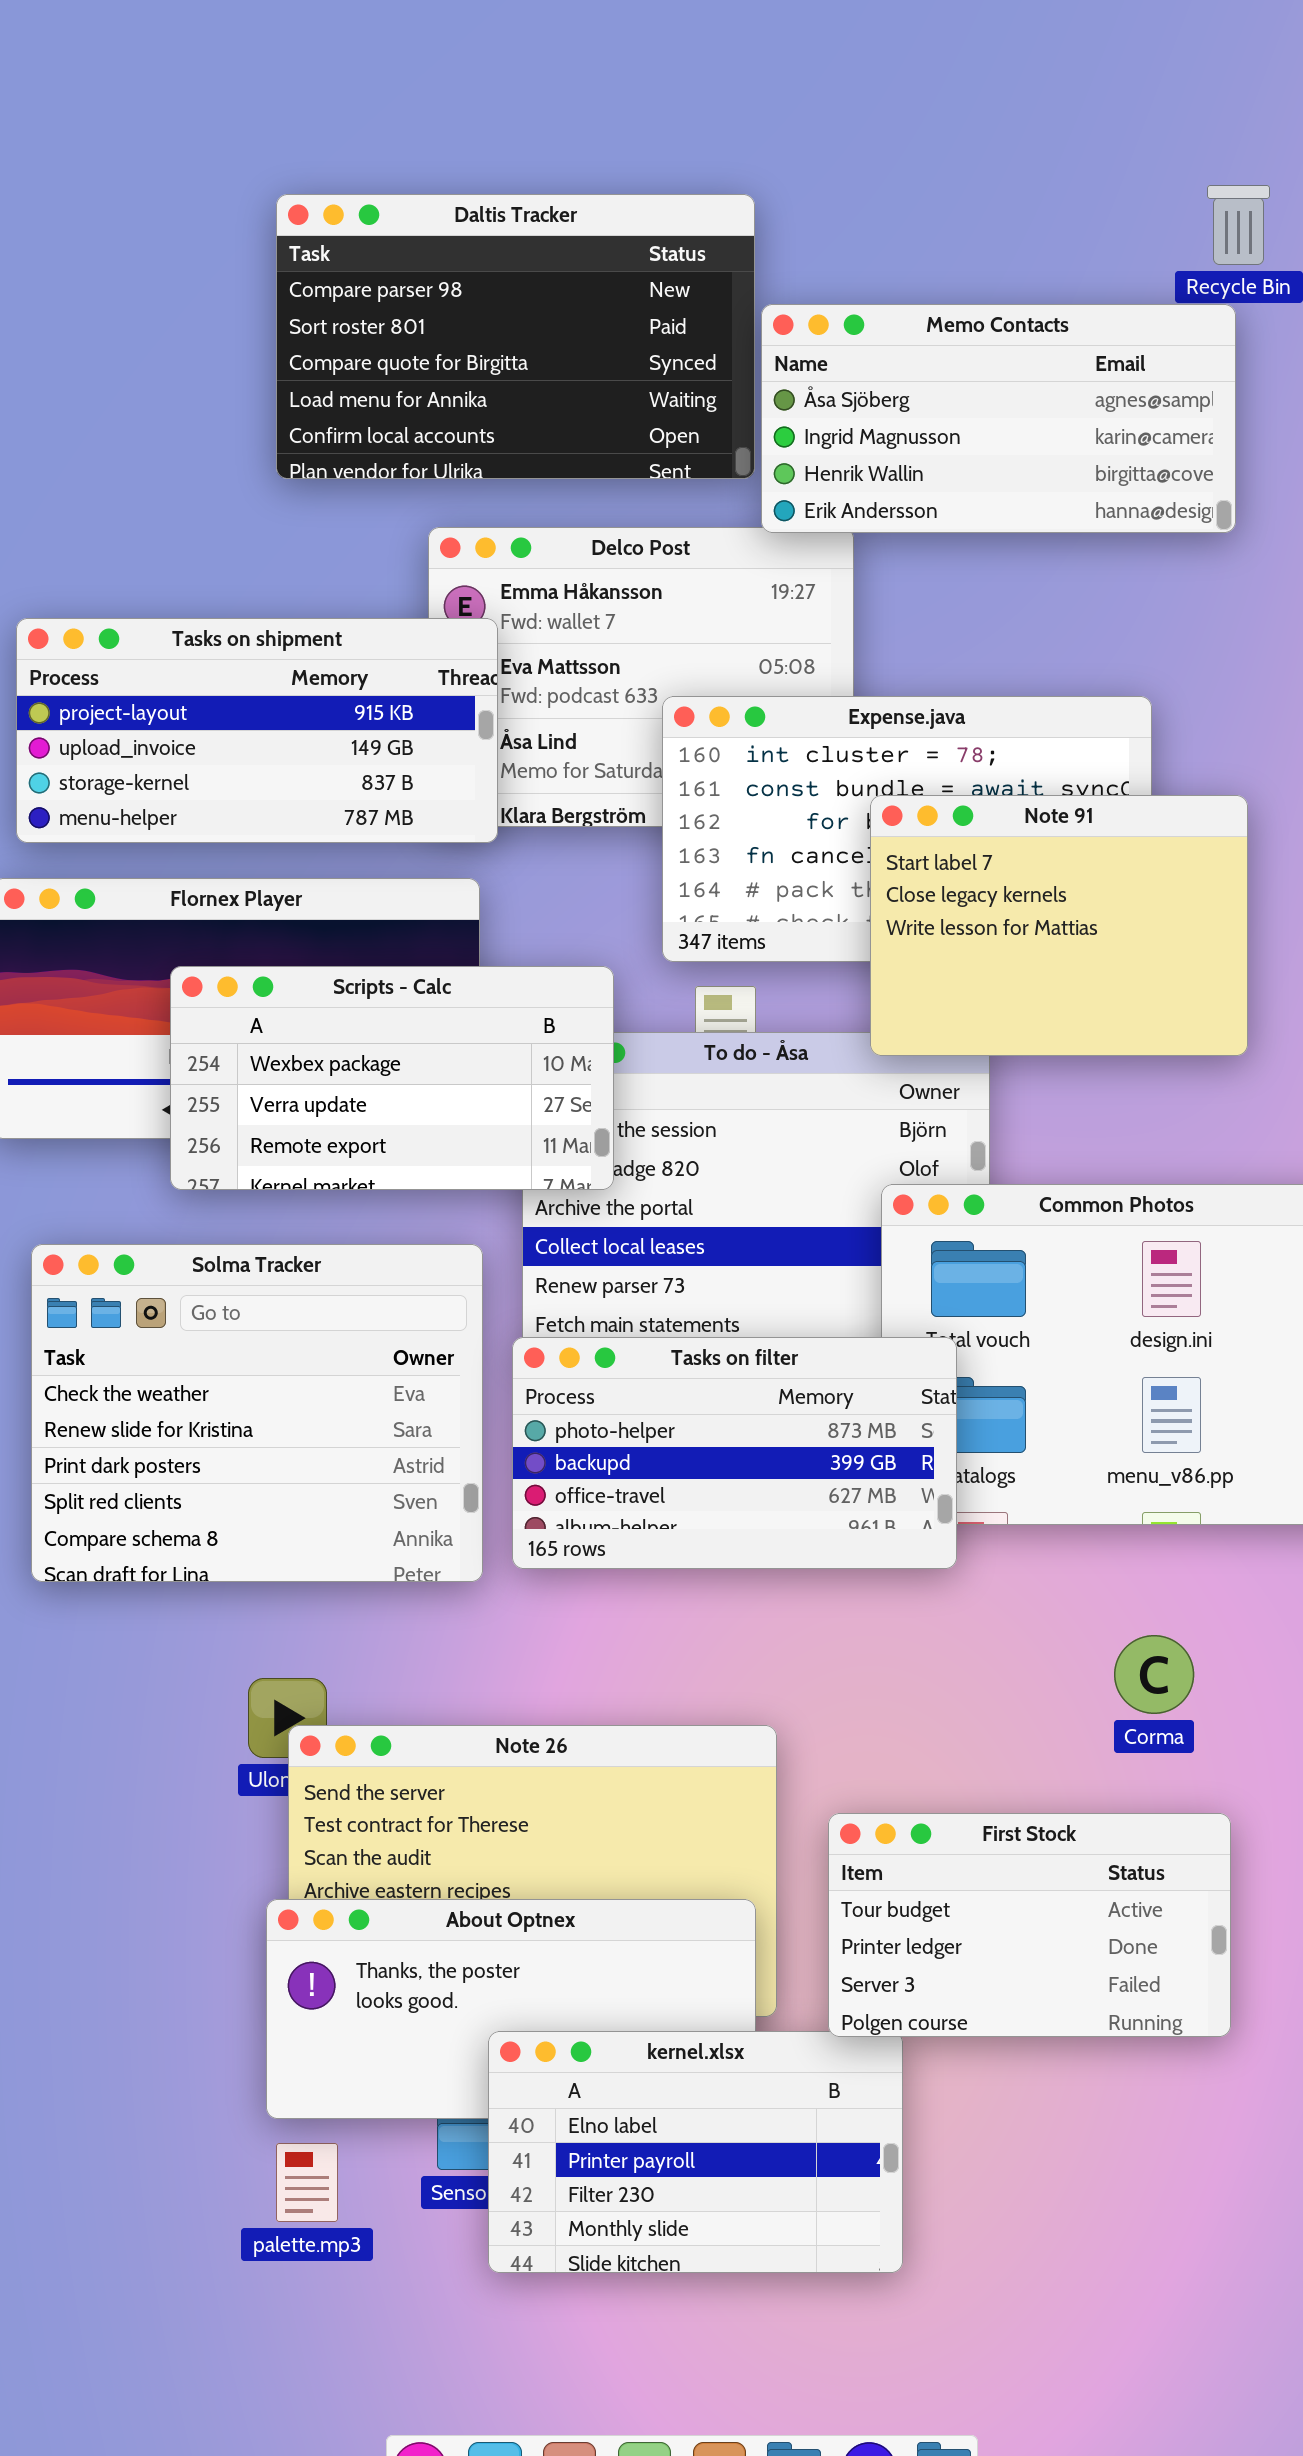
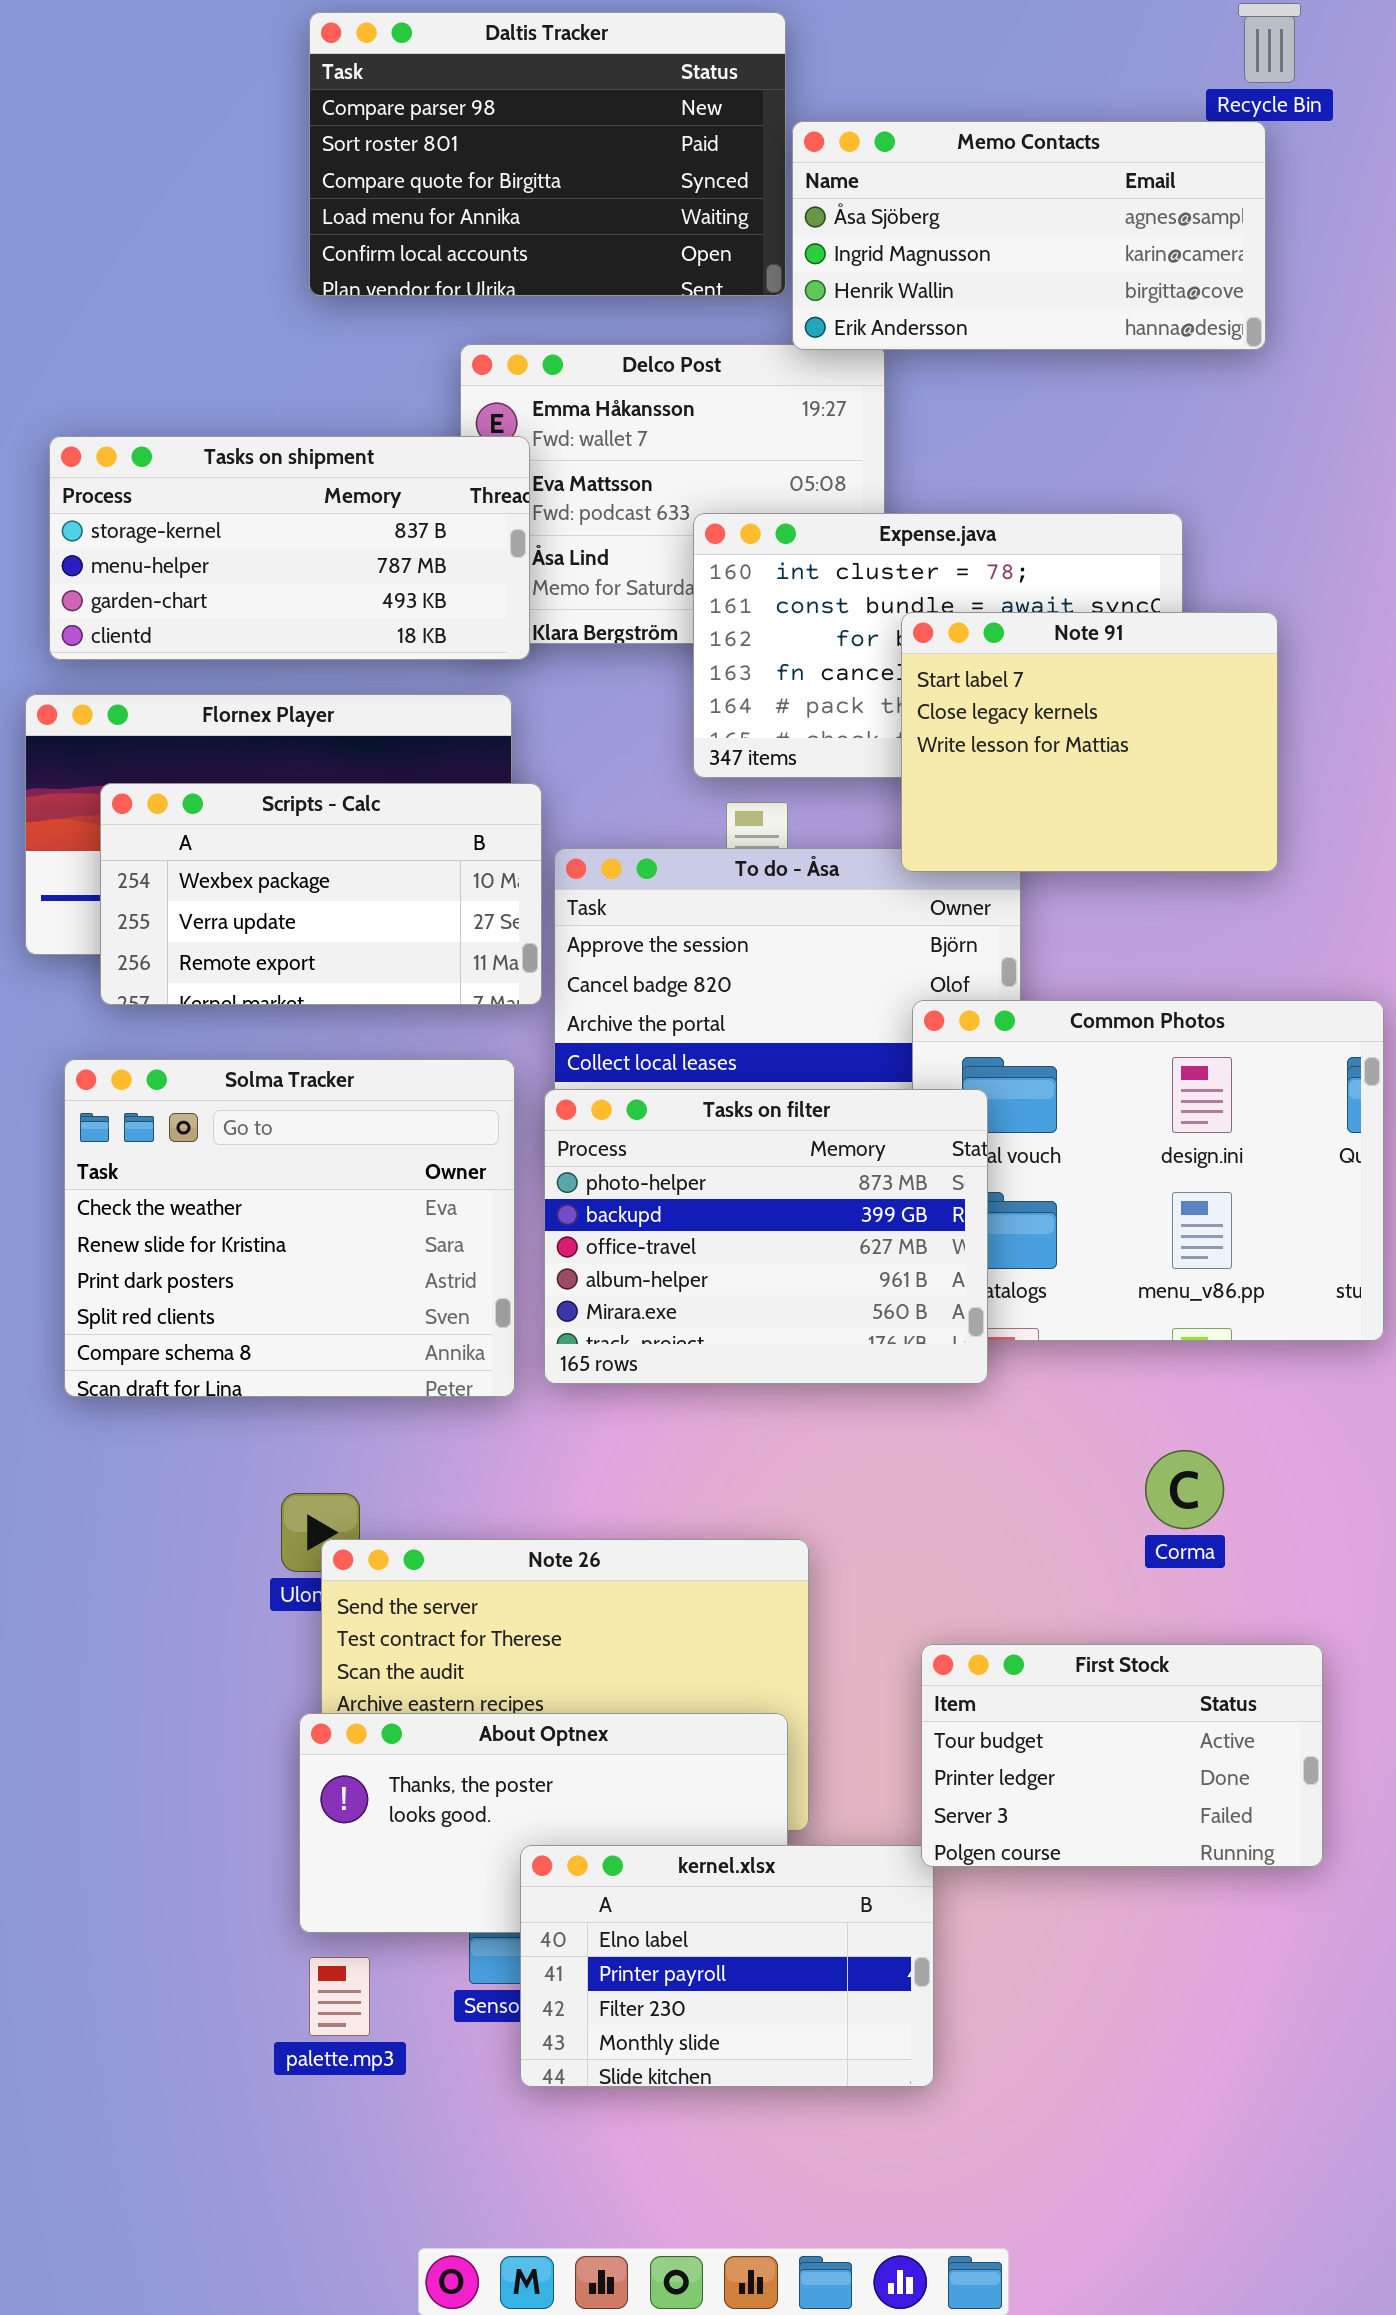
Tasks on shipment: [16,618,498,843] -> [49,436,530,660], scrolled down 2 rows
Scripts - Calc: [170,966,614,1190] -> [100,783,542,1005], moved
Tasks on filter: [512,1337,957,1569] -> [544,1089,988,1384], resized
First Stock: [828,1813,1231,2037] -> [921,1644,1323,1867], moved

